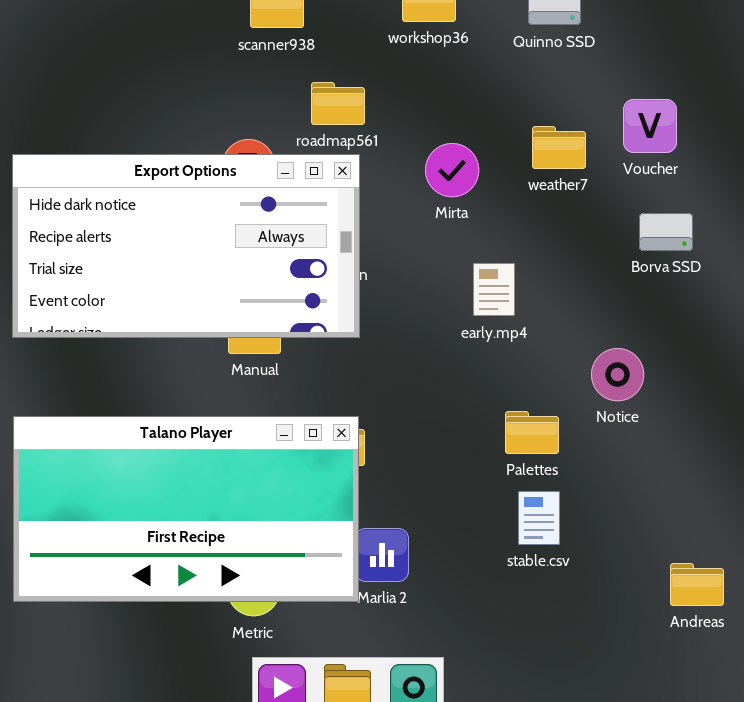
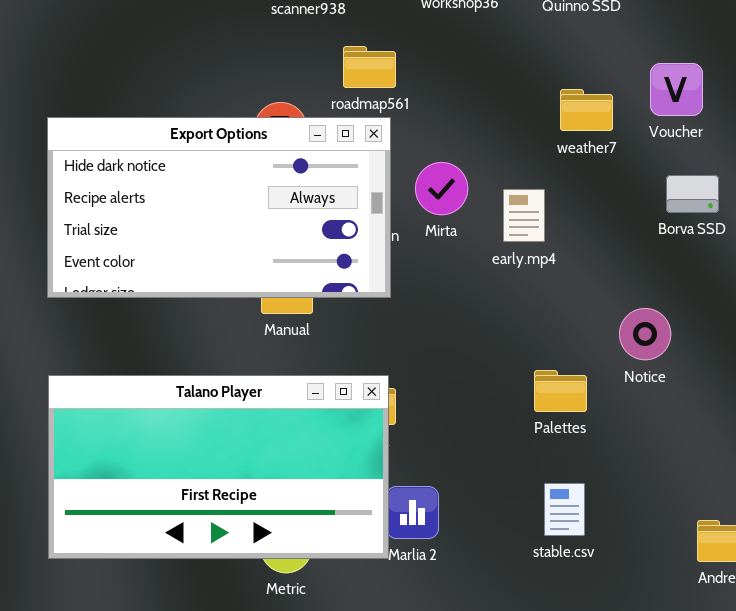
Mirta: [425,143,479,197] -> [415,162,468,215], moved
early.mp4: [473,263,515,316] -> [503,189,545,242], moved
stable.csv: [518,491,560,545] -> [544,483,585,536], moved

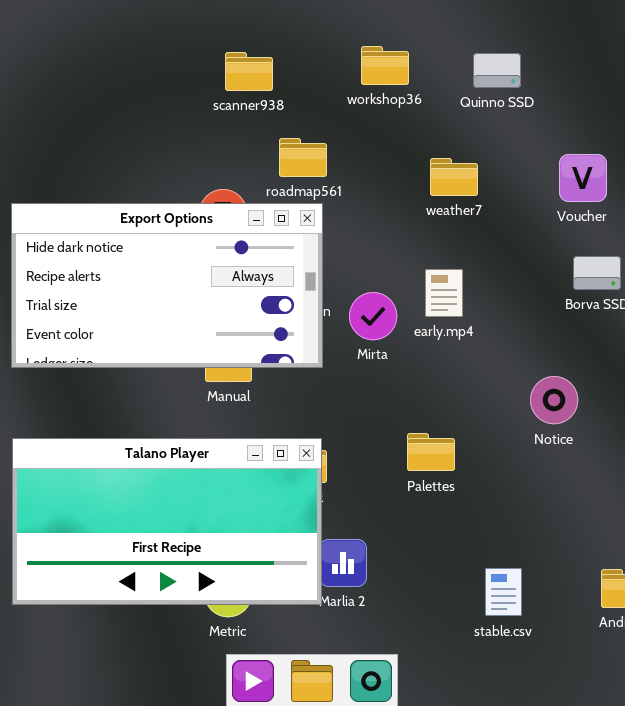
weather7: [560,89,613,131] -> [430,158,478,196], moved
Mirta: [415,162,468,215] -> [349,292,397,340], moved
Palettes: [534,370,587,412] -> [407,433,455,471], moved
stable.csv: [544,483,585,536] -> [485,568,522,616], moved

